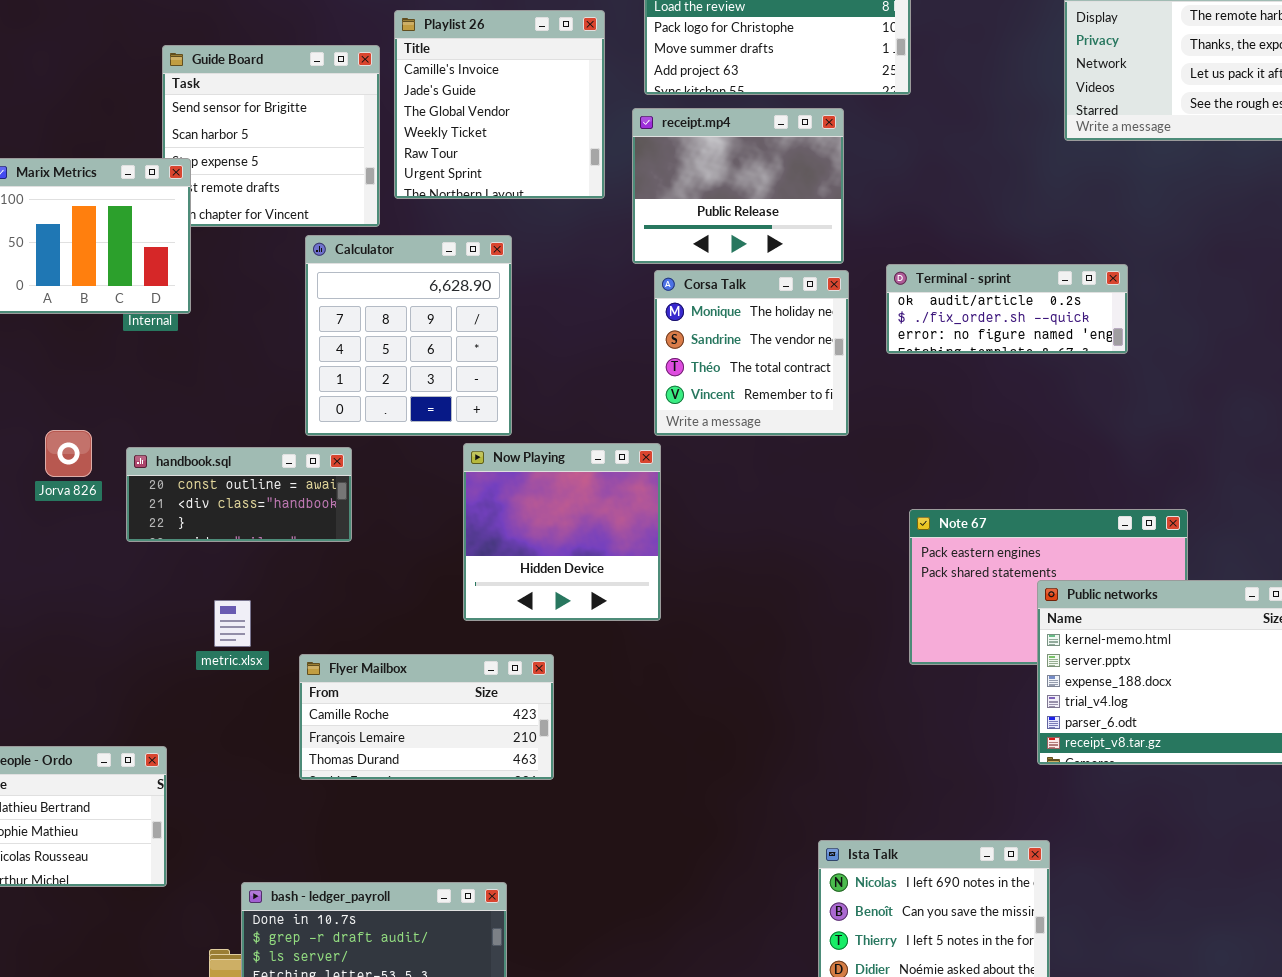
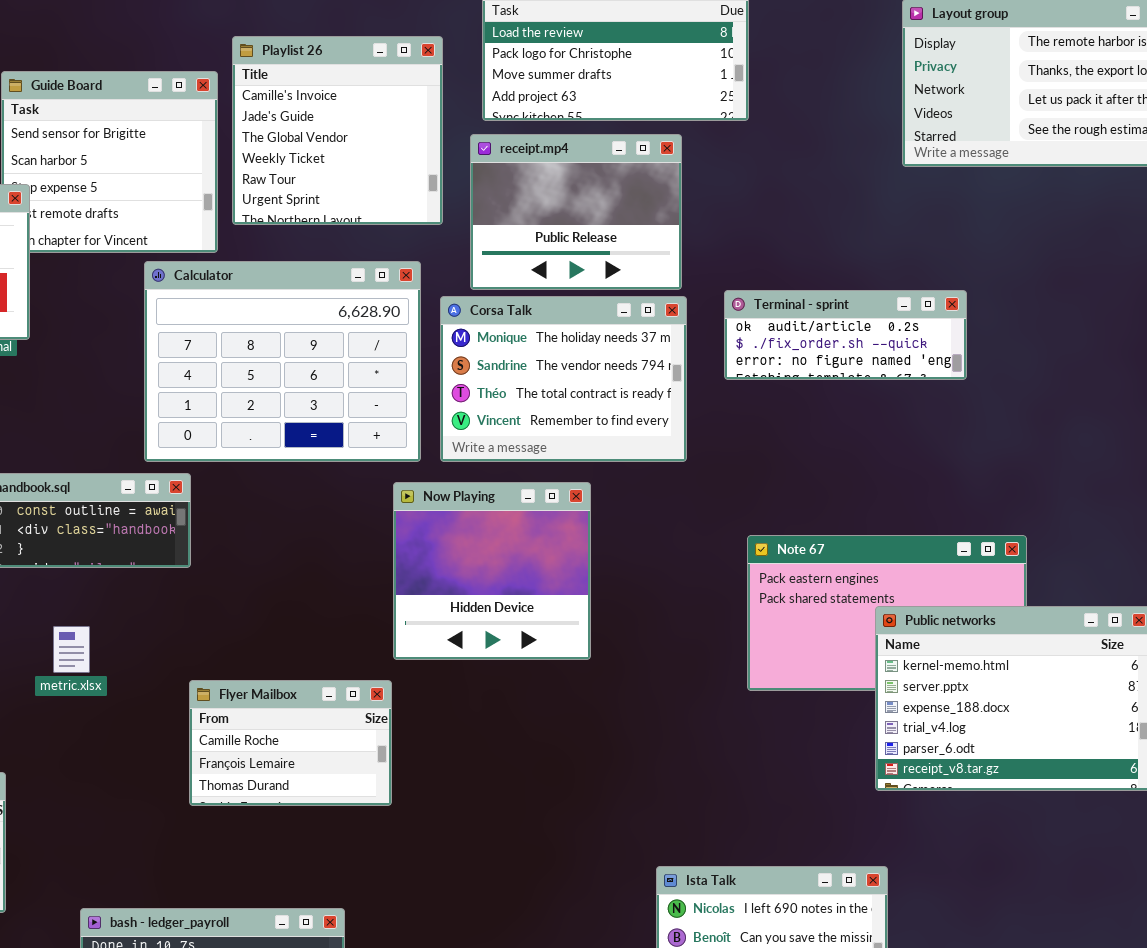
Calculator: [305,235,512,436] -> [144,261,421,462], resized
Corsa Talk: [654,270,849,436] -> [440,296,687,462], resized
Now Playing: [463,443,661,621] -> [393,482,591,660], moved
Flyer Mailbox: [299,654,554,780] -> [189,680,392,806], resized

